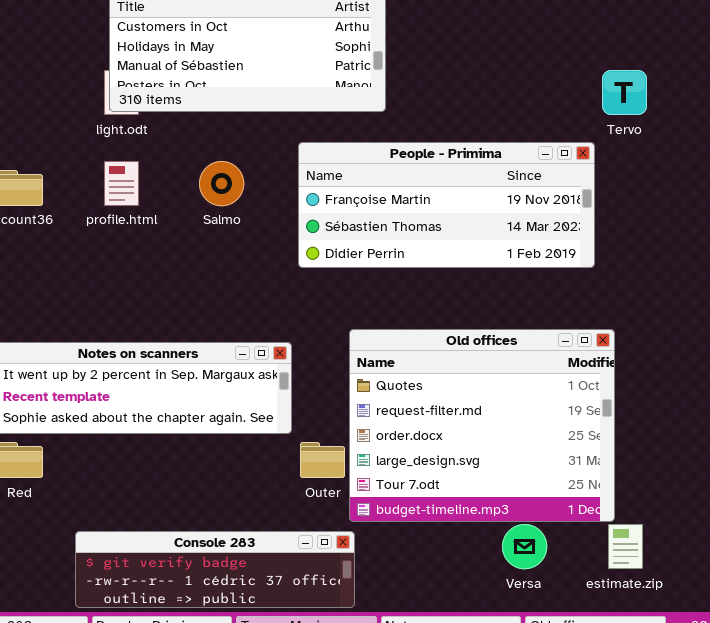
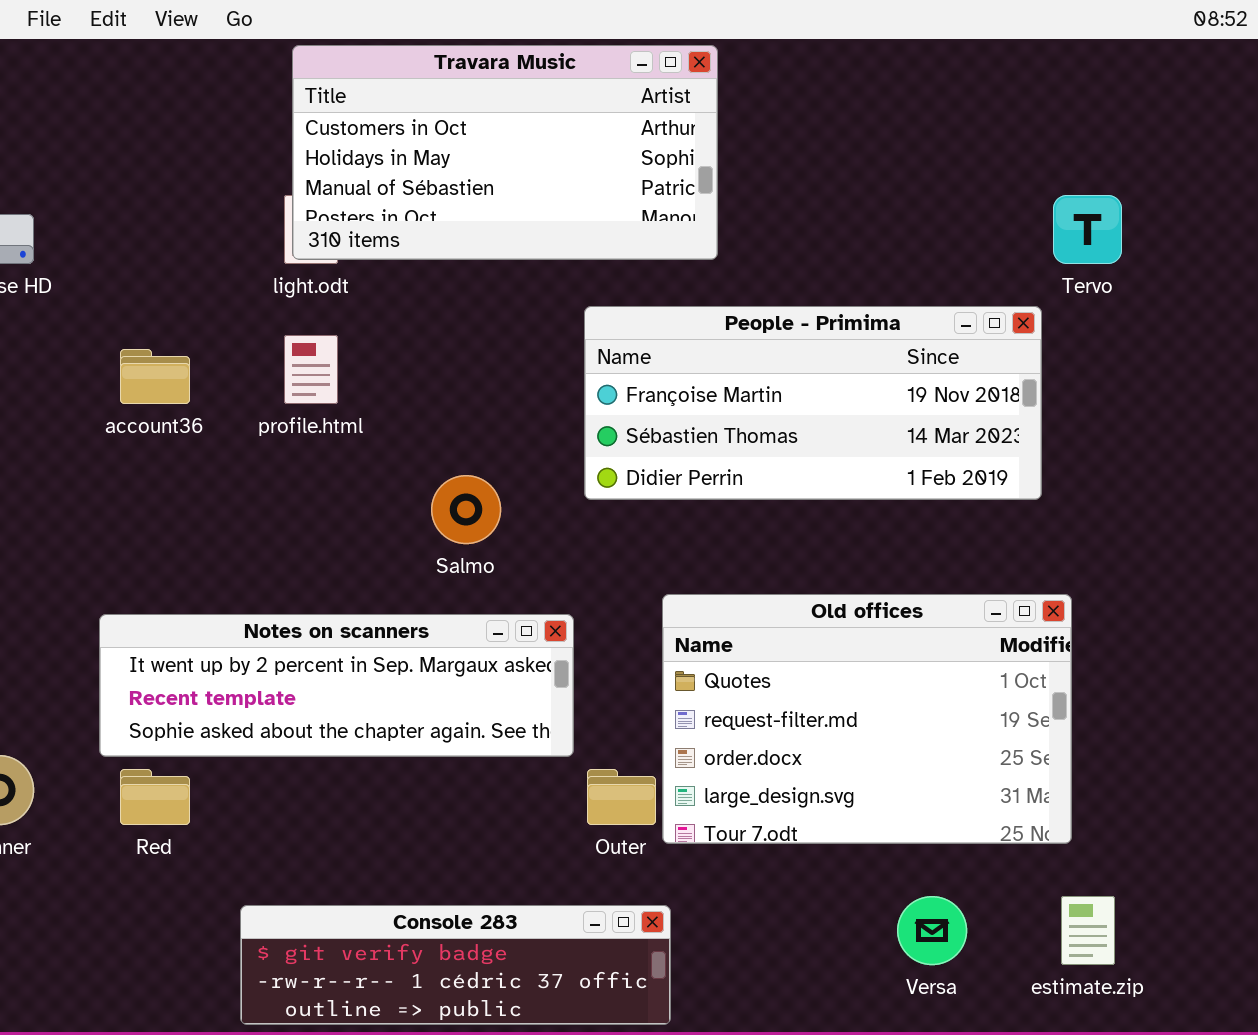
Salmo: [199,161,244,206] -> [431,475,501,544], moved
Old offices: [349,329,615,522] -> [662,594,1072,844], resized

